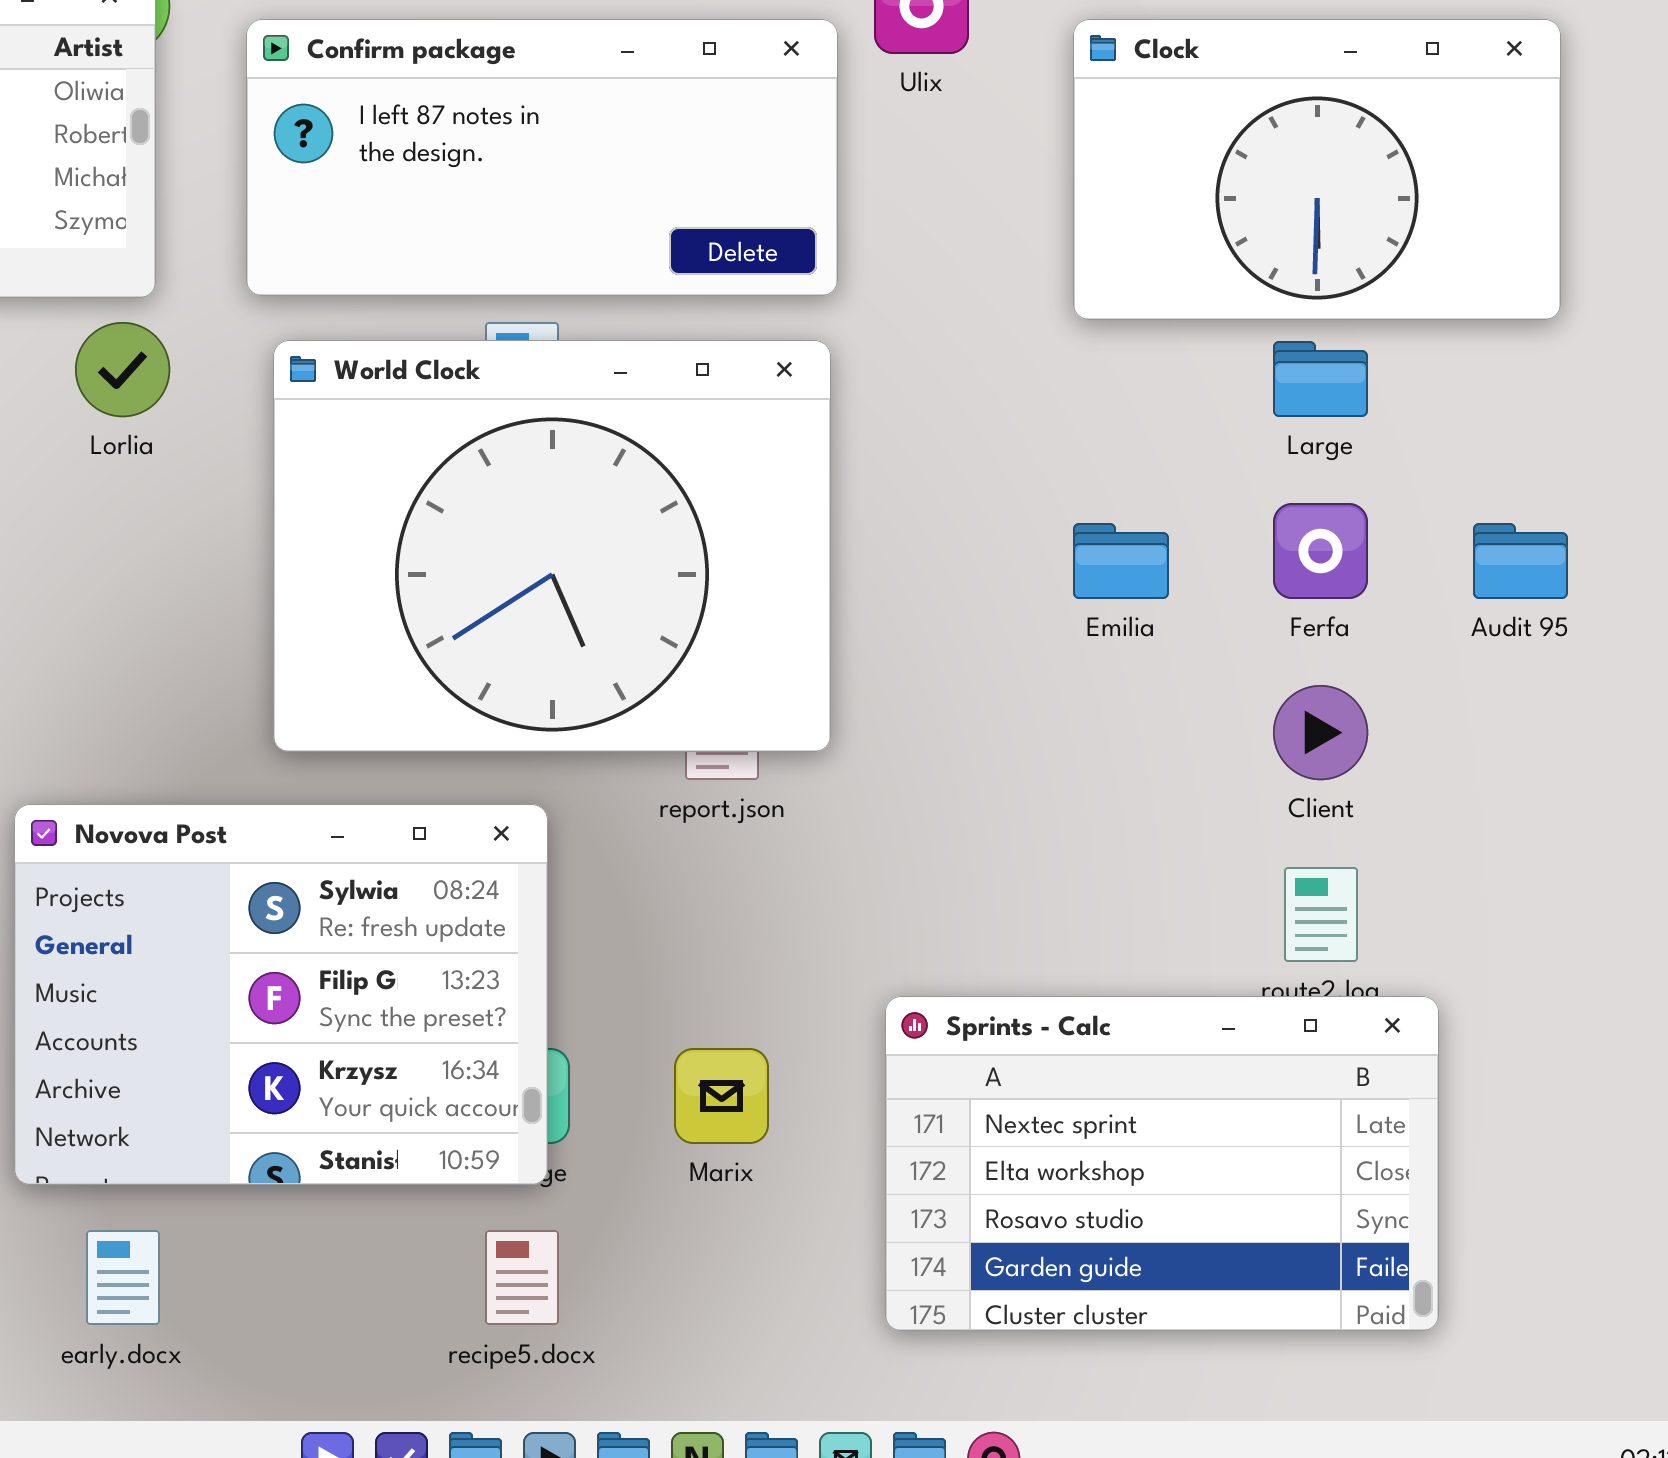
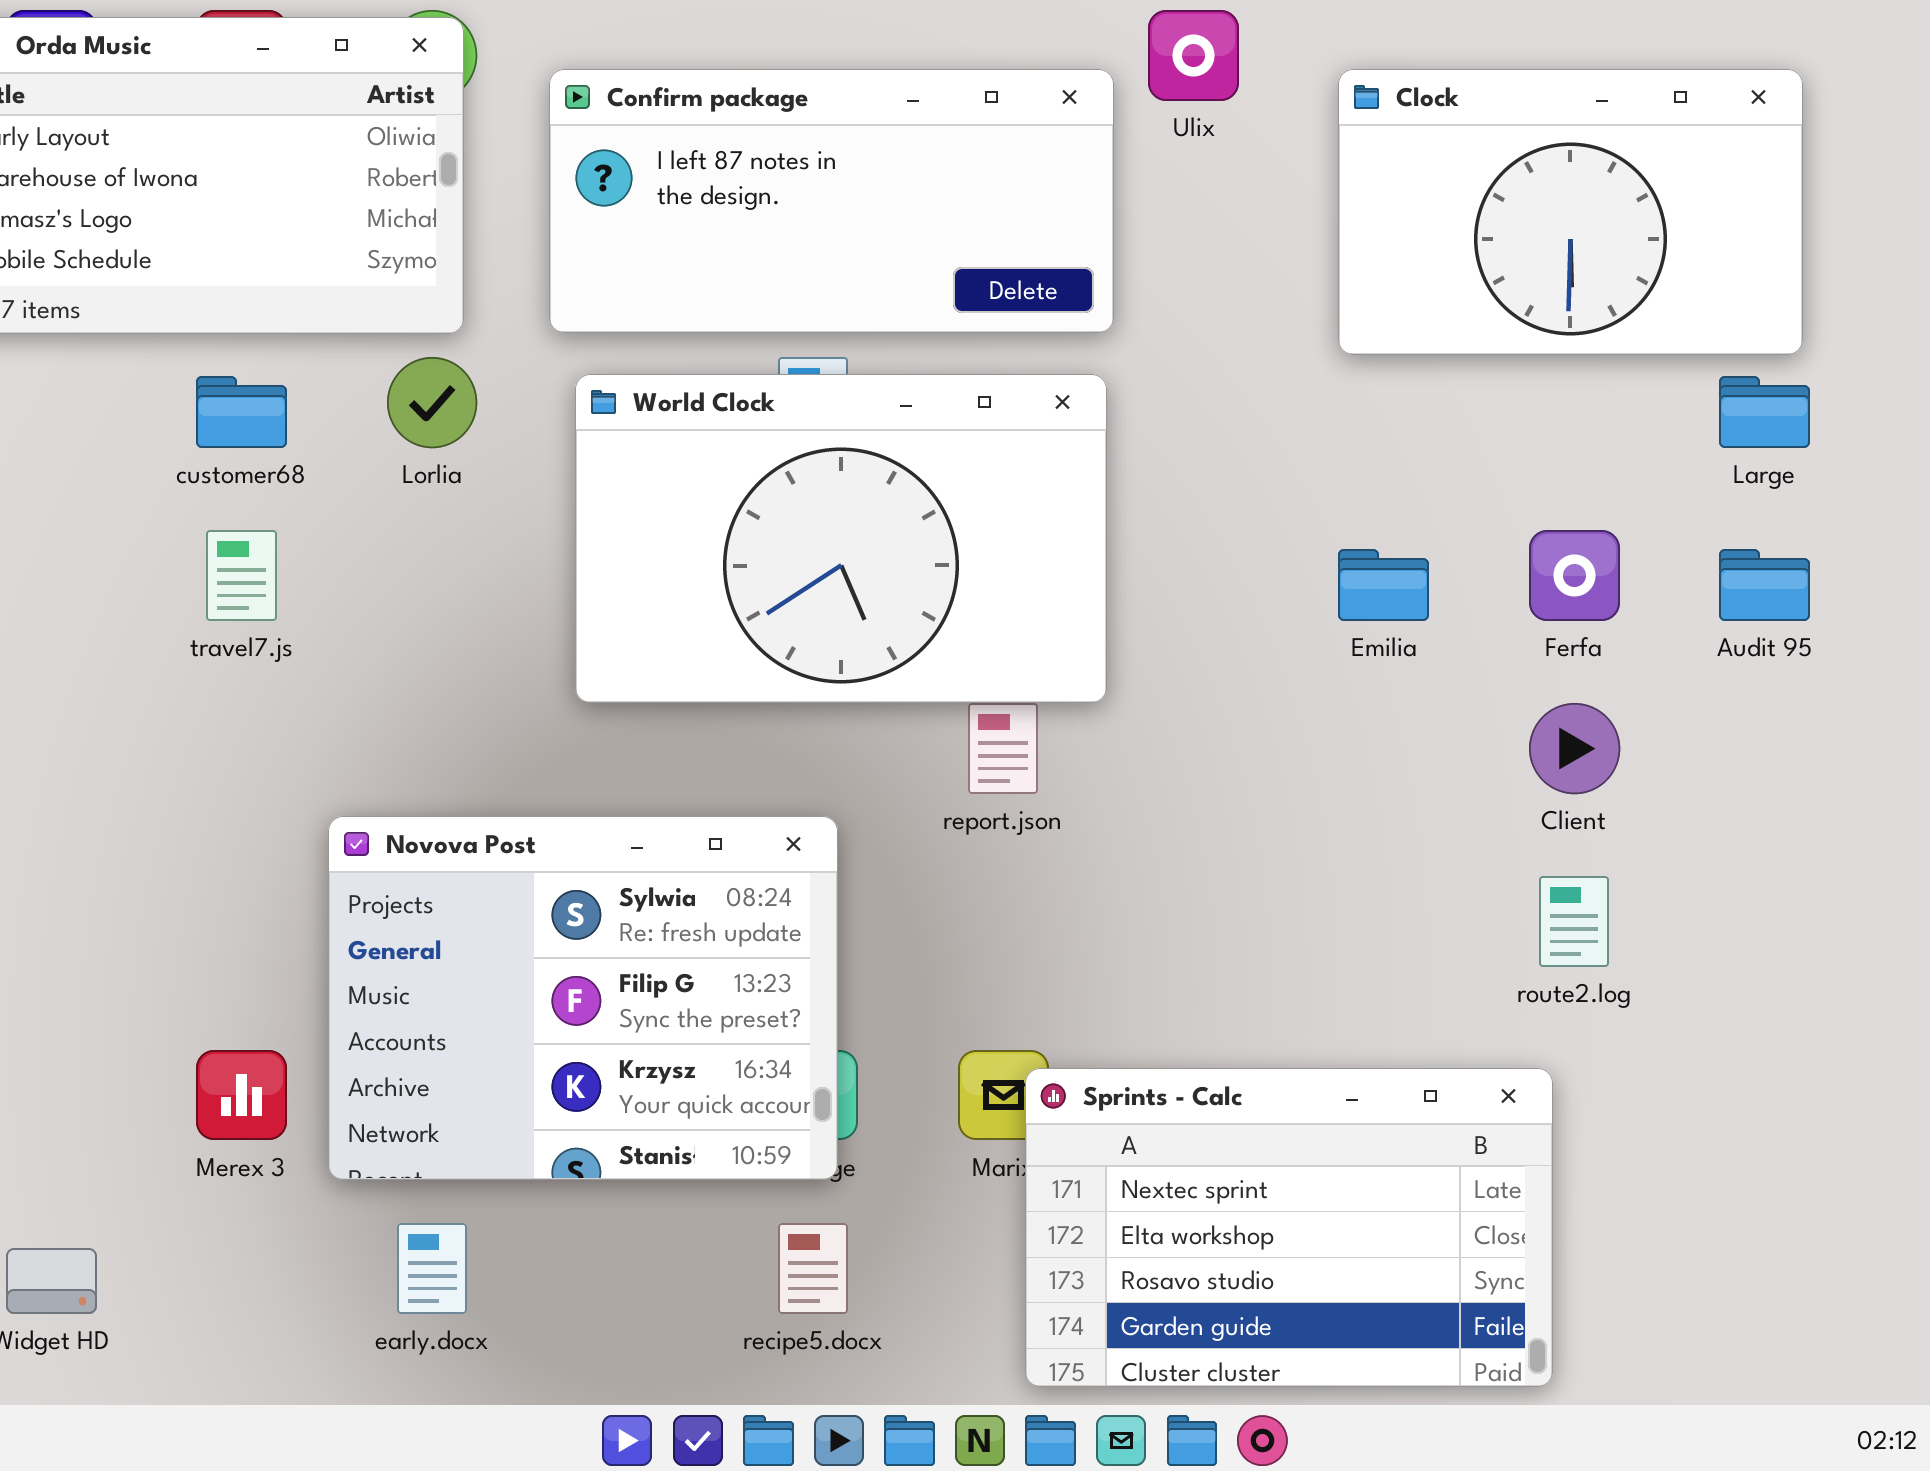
World Clock: [273,340,831,752] -> [575,374,1107,703], resized
Large: [1273,341,1368,417] -> [1719,376,1810,448], moved
Sprints - Calc: [885,996,1439,1331] -> [1025,1068,1553,1387], moved

